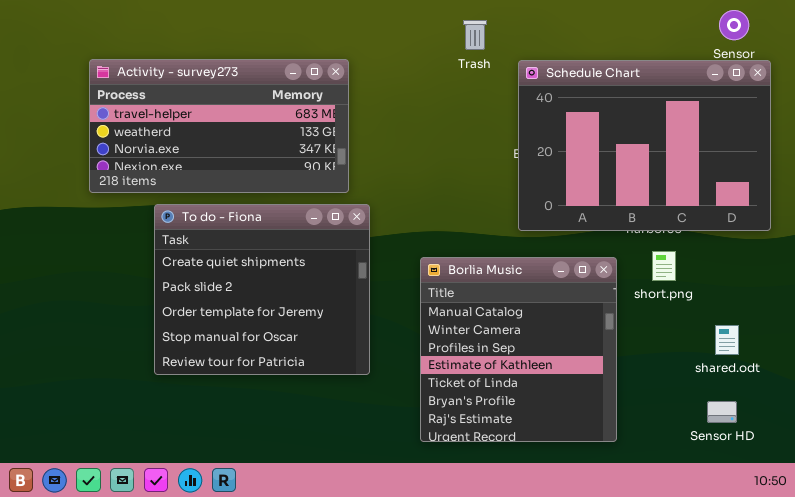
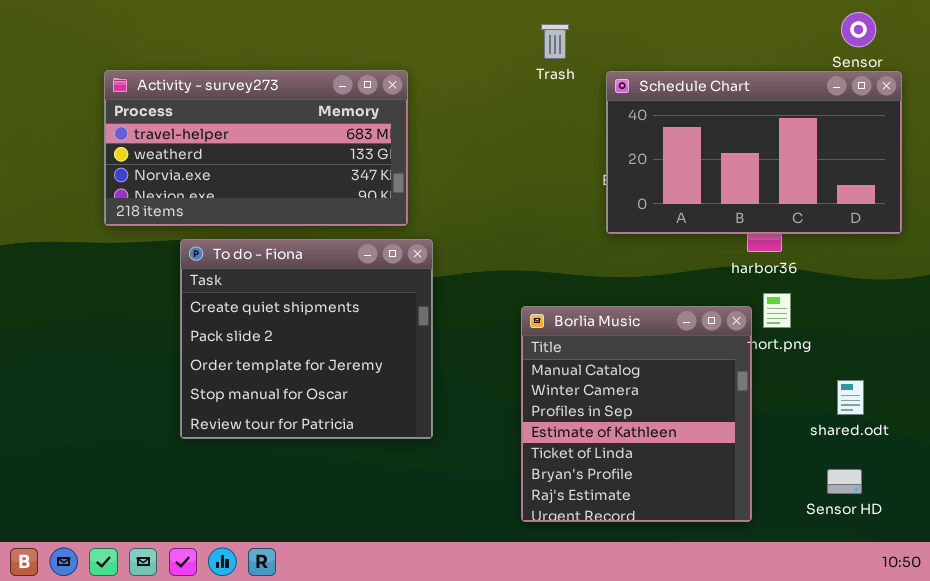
Schedule Chart: [518,60,771,231] -> [606,71,902,234], resized
Borlia Music: [420,257,617,442] -> [521,306,752,522], moved

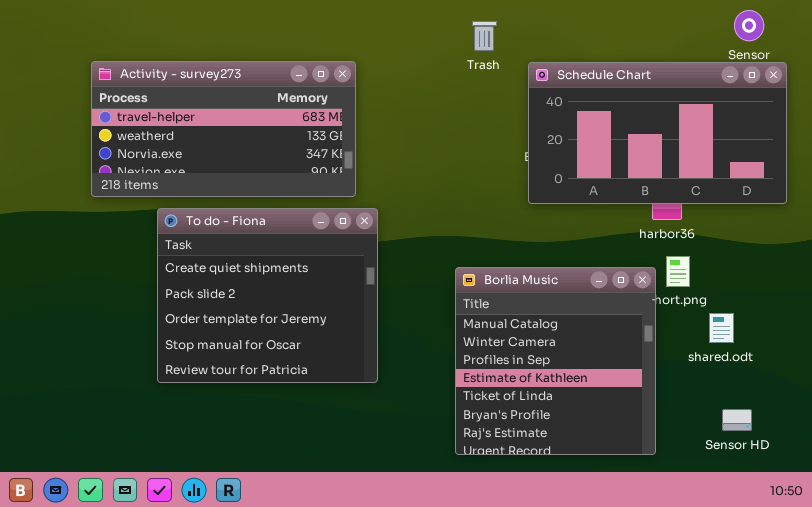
shared.odt: [837,380,864,415] -> [709,313,734,343], moved

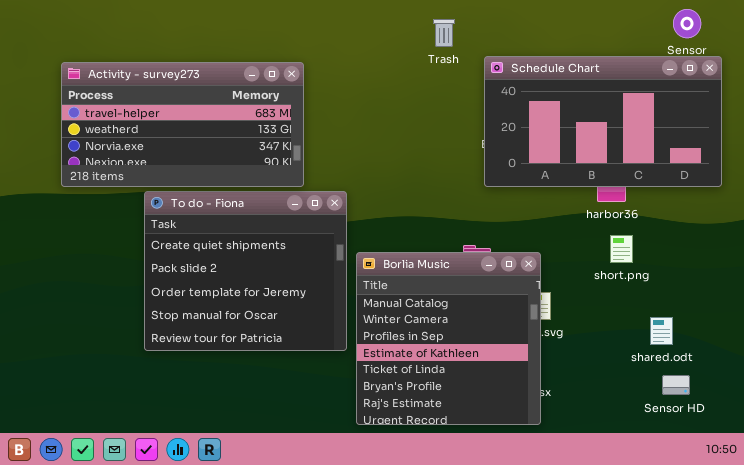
Activity - survey273: [91,61,356,197] -> [61,62,304,187], moved
Borlia Music: [455,267,656,455] -> [356,252,541,425], moved
shared.odt: [709,313,734,343] -> [650,317,673,345], moved

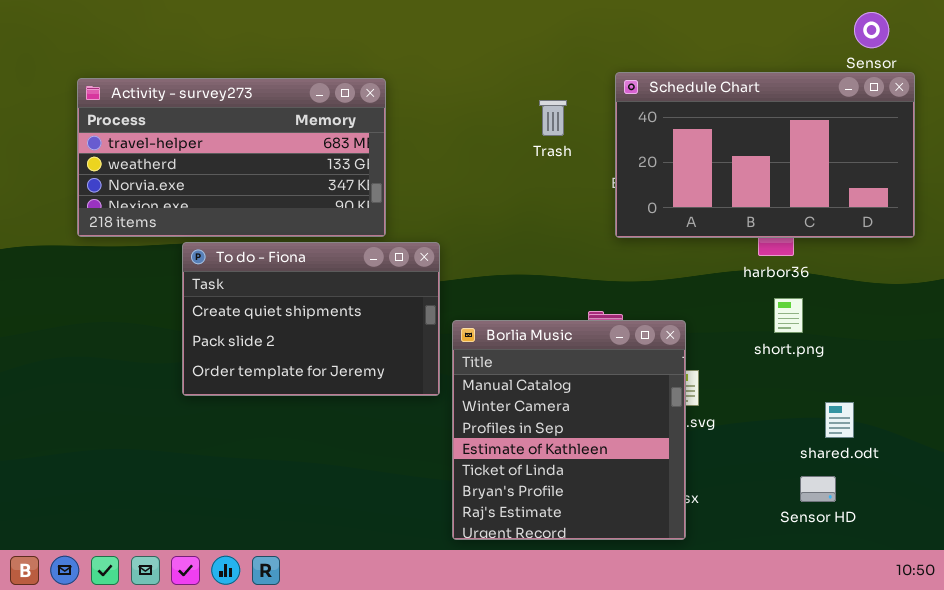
Trash: [433,19,455,47] -> [539,100,567,136], moved
To do - Fiona: [144,191,347,351] -> [182,242,440,396], resized
Sensor HD: [662,375,690,395] -> [800,476,836,502], moved

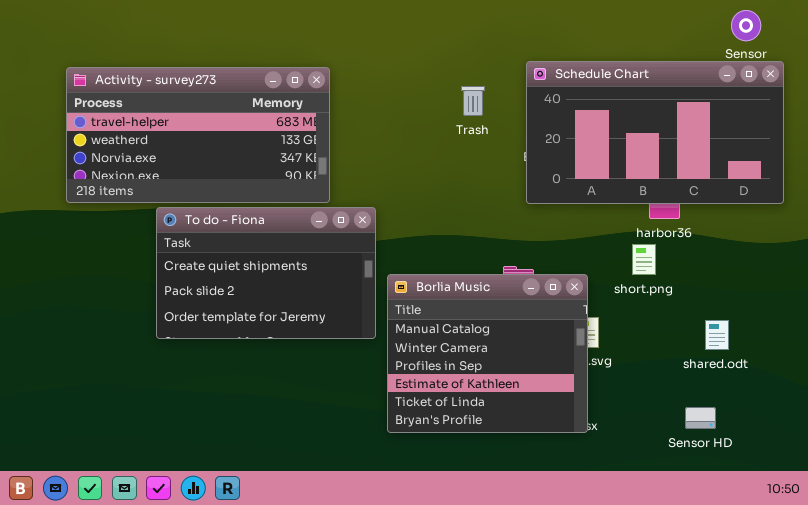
short.png: [774,298,803,333] -> [632,244,656,275], moved
Borlia Music: [452,320,686,540] -> [387,274,588,433], resized
shared.odt: [825,402,854,438] -> [705,320,729,350], moved

